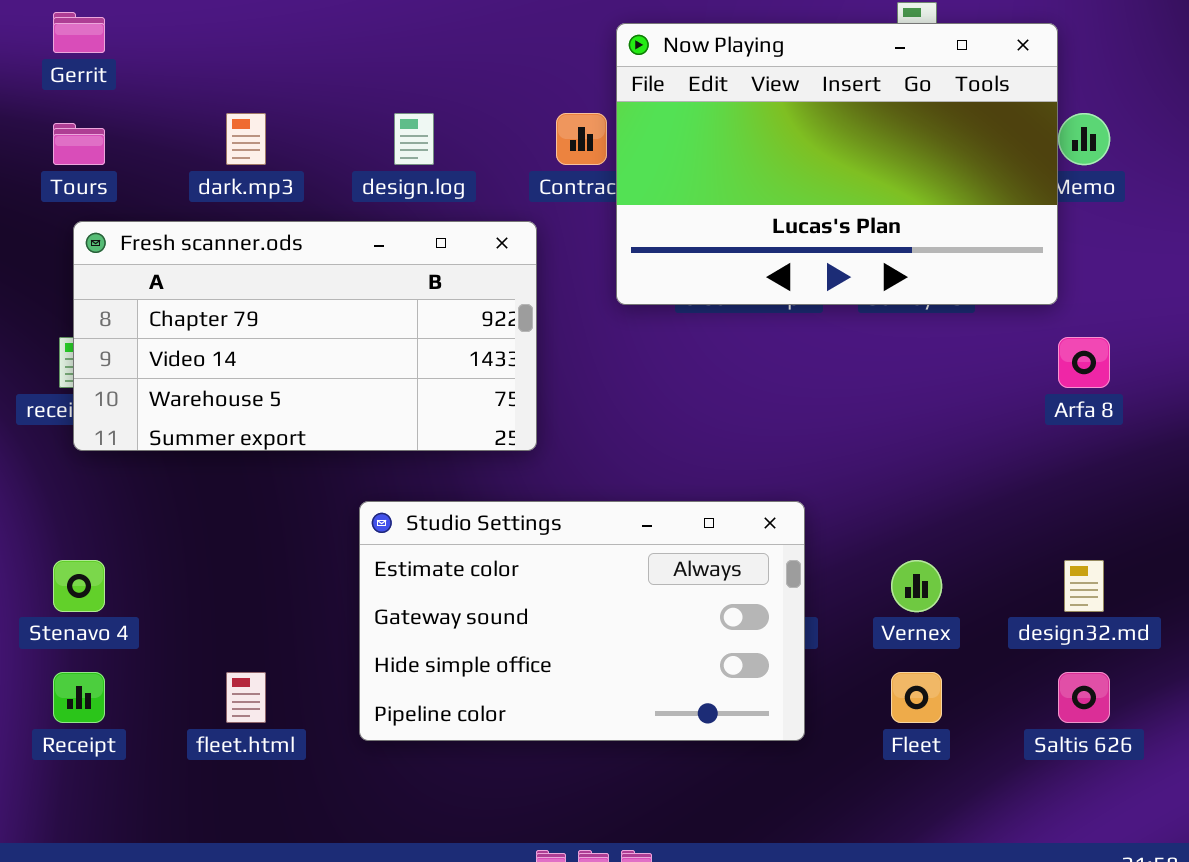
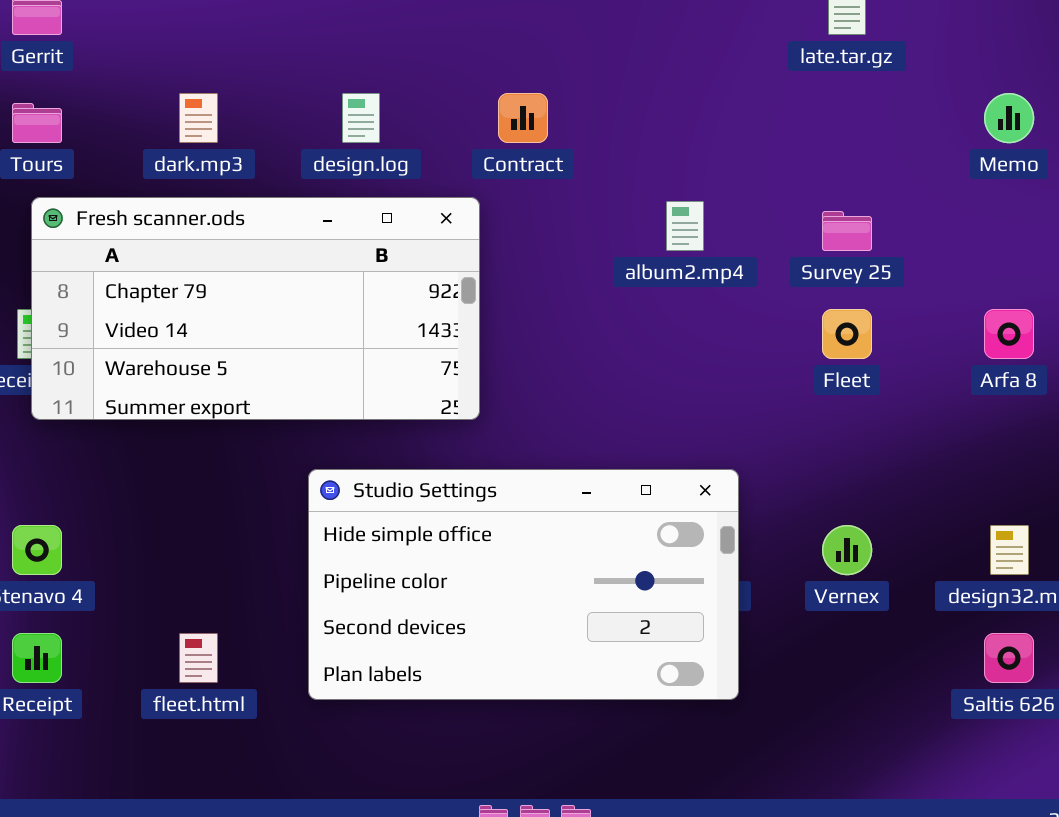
Now Playing: [616,23,1058,305] -> none, closed
Studio Settings: [359,501,805,741] -> [308,469,739,700], scrolled down 2 rows
Fleet: [891,672,942,723] -> [822,309,872,359], moved

